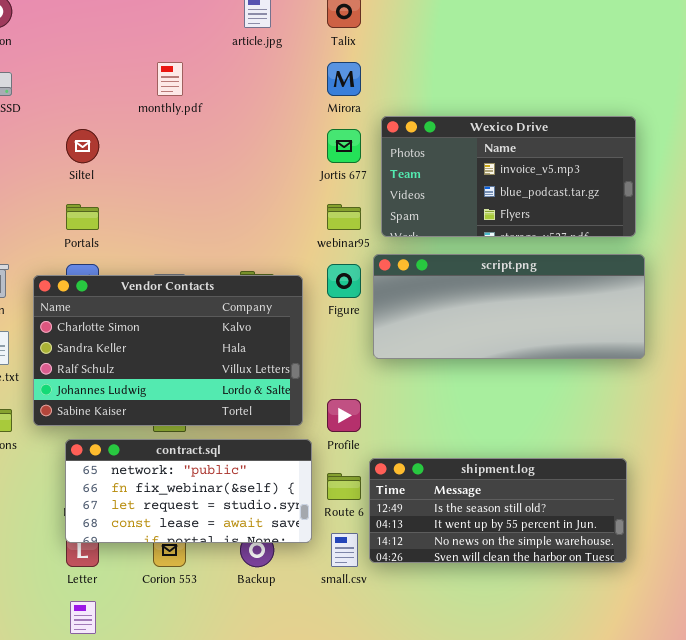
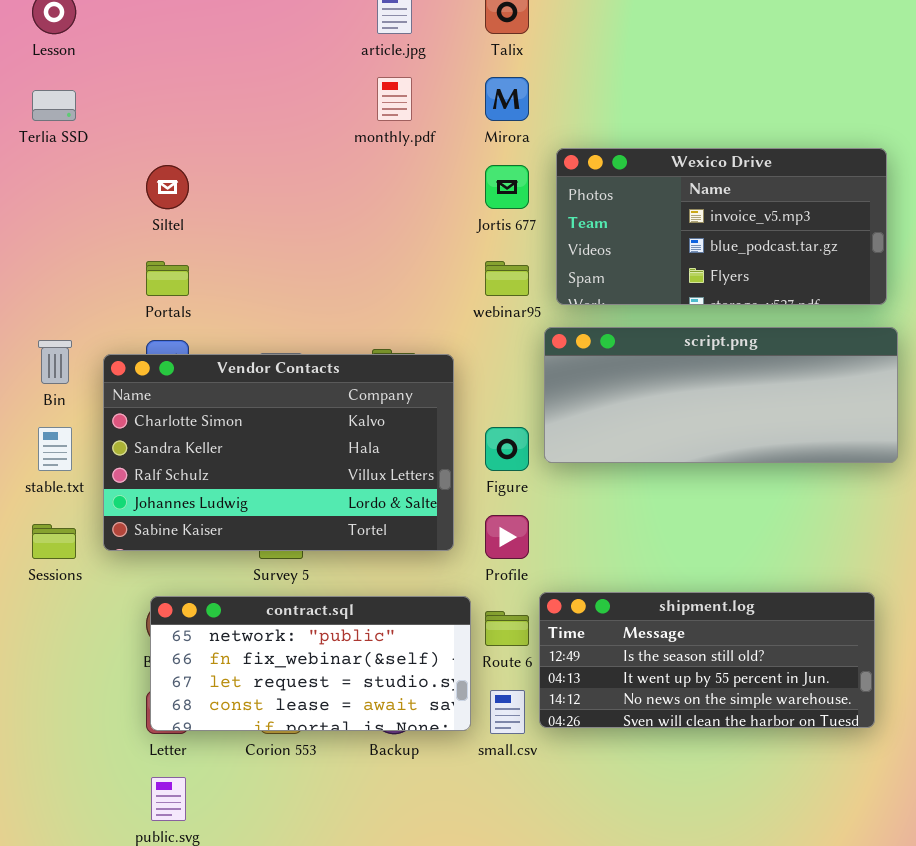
monthly.pdf: [157,62,183,96] -> [377,77,412,121], moved
Figure: [327,264,361,298] -> [485,427,529,471], moved
contract.sql: [65,439,312,543] -> [150,596,471,731], moved

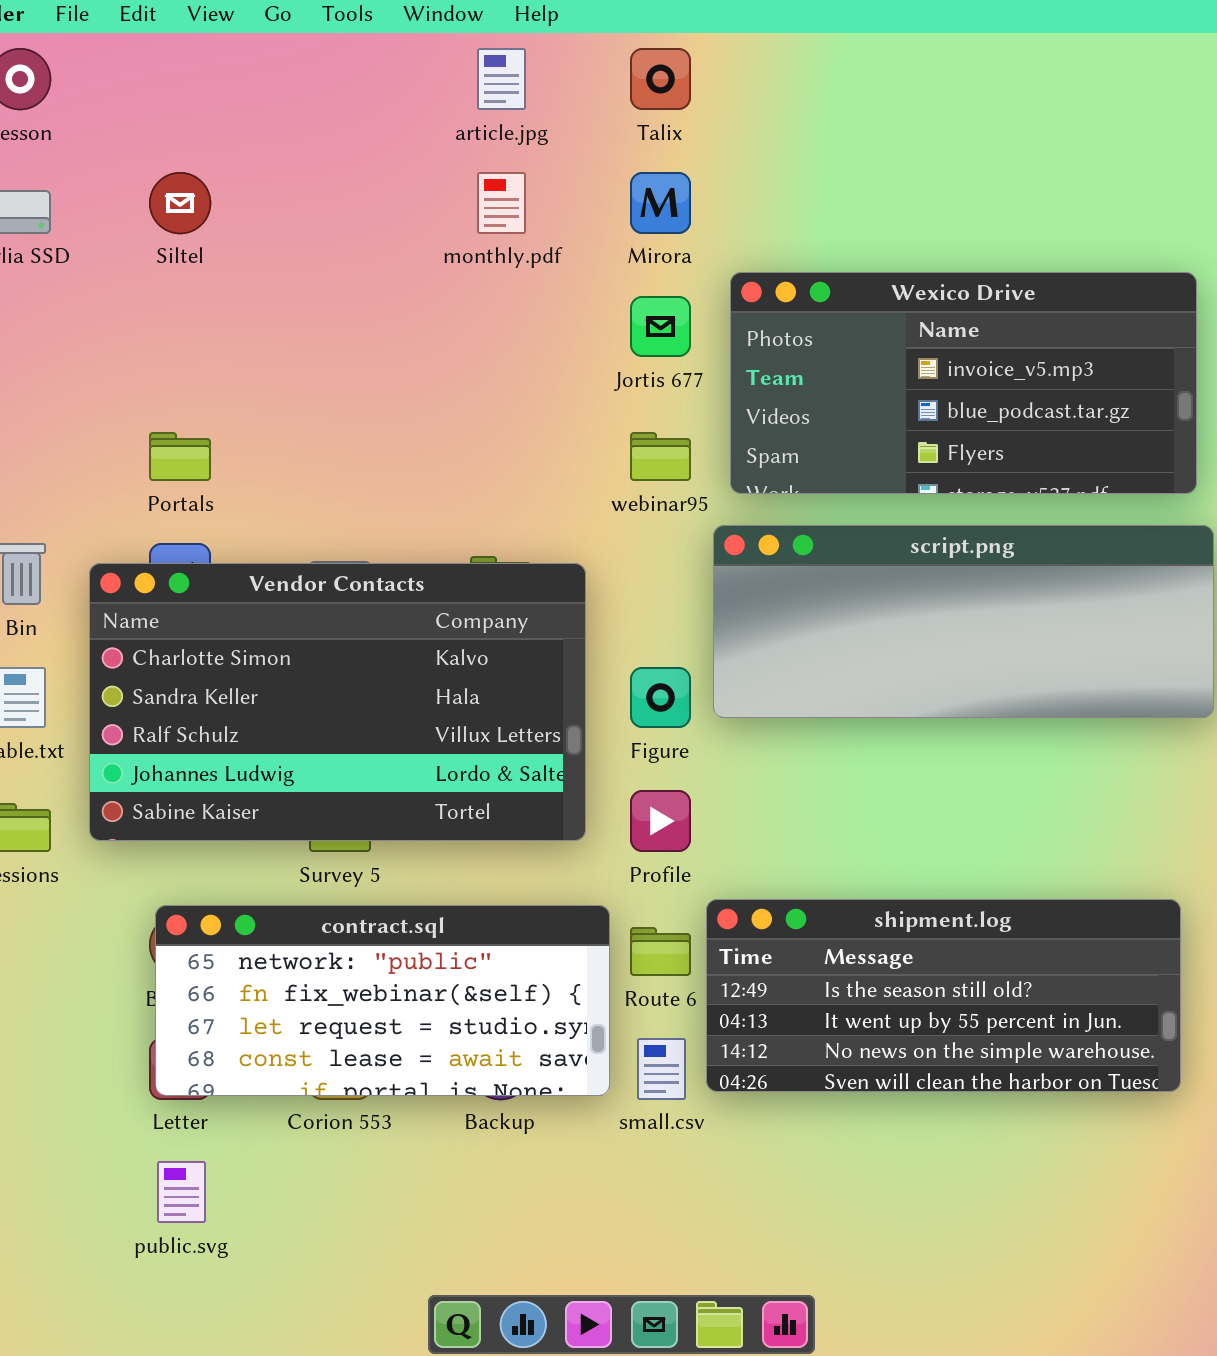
Siltel: [146,165,189,209] -> [149,172,211,234], moved

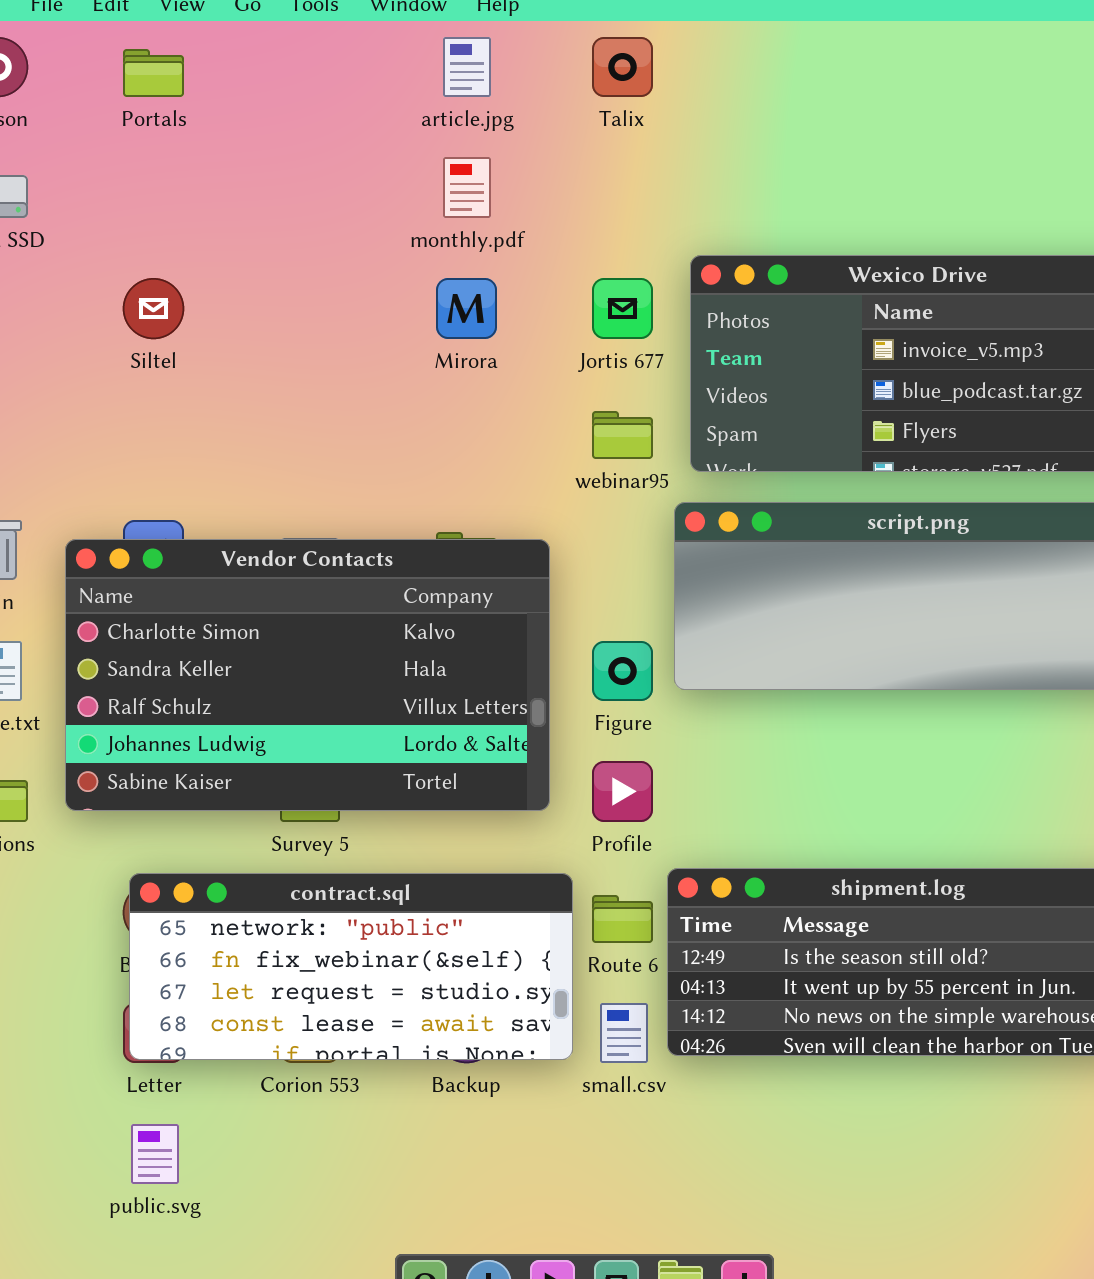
Siltel: [149,172,211,234] -> [123,278,184,339], moved
Mirora: [630,172,691,234] -> [436,278,497,339], moved
Portals: [149,432,211,481] -> [123,49,184,97], moved

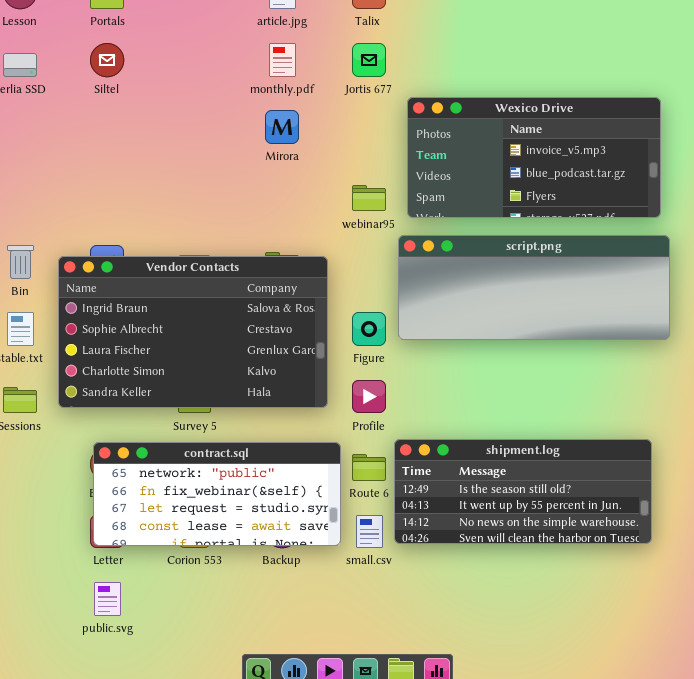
Siltel: [123,278,184,339] -> [90,43,124,77], moved
Jortis 677: [592,278,653,339] -> [352,43,386,77], moved
Vendor Contacts: [65,539,550,811] -> [58,256,328,408], scrolled up 3 rows

